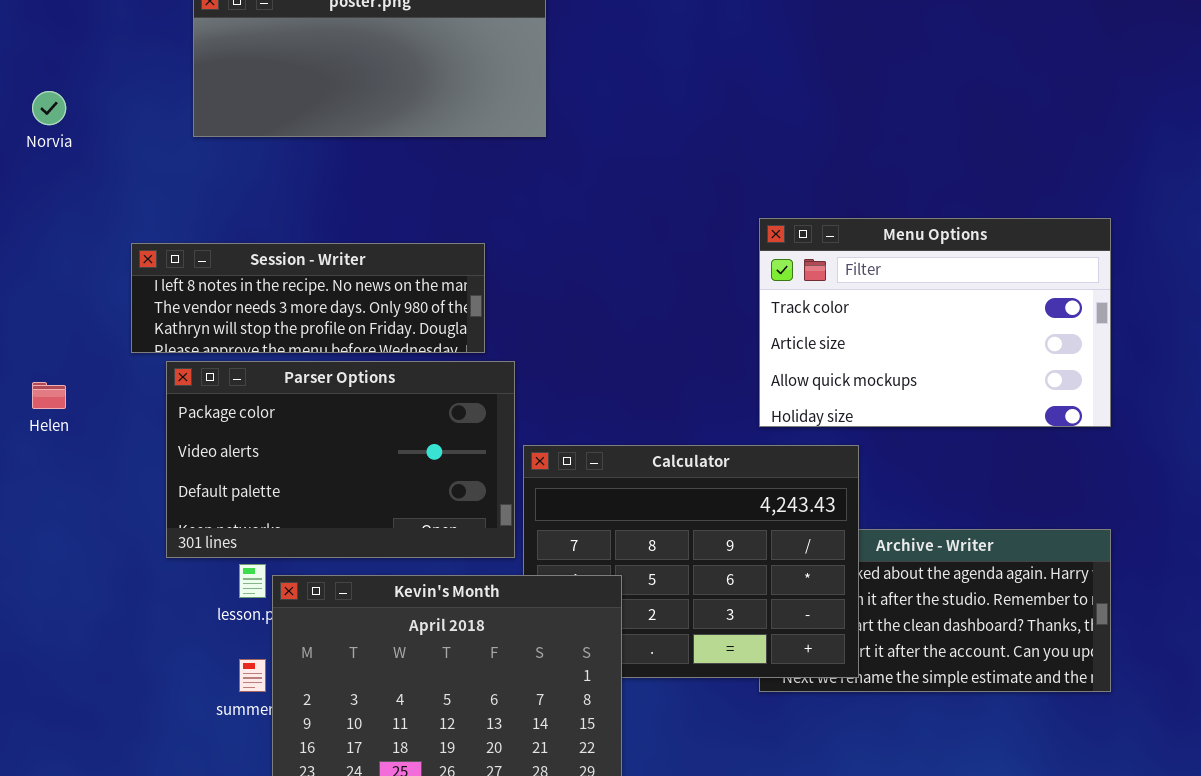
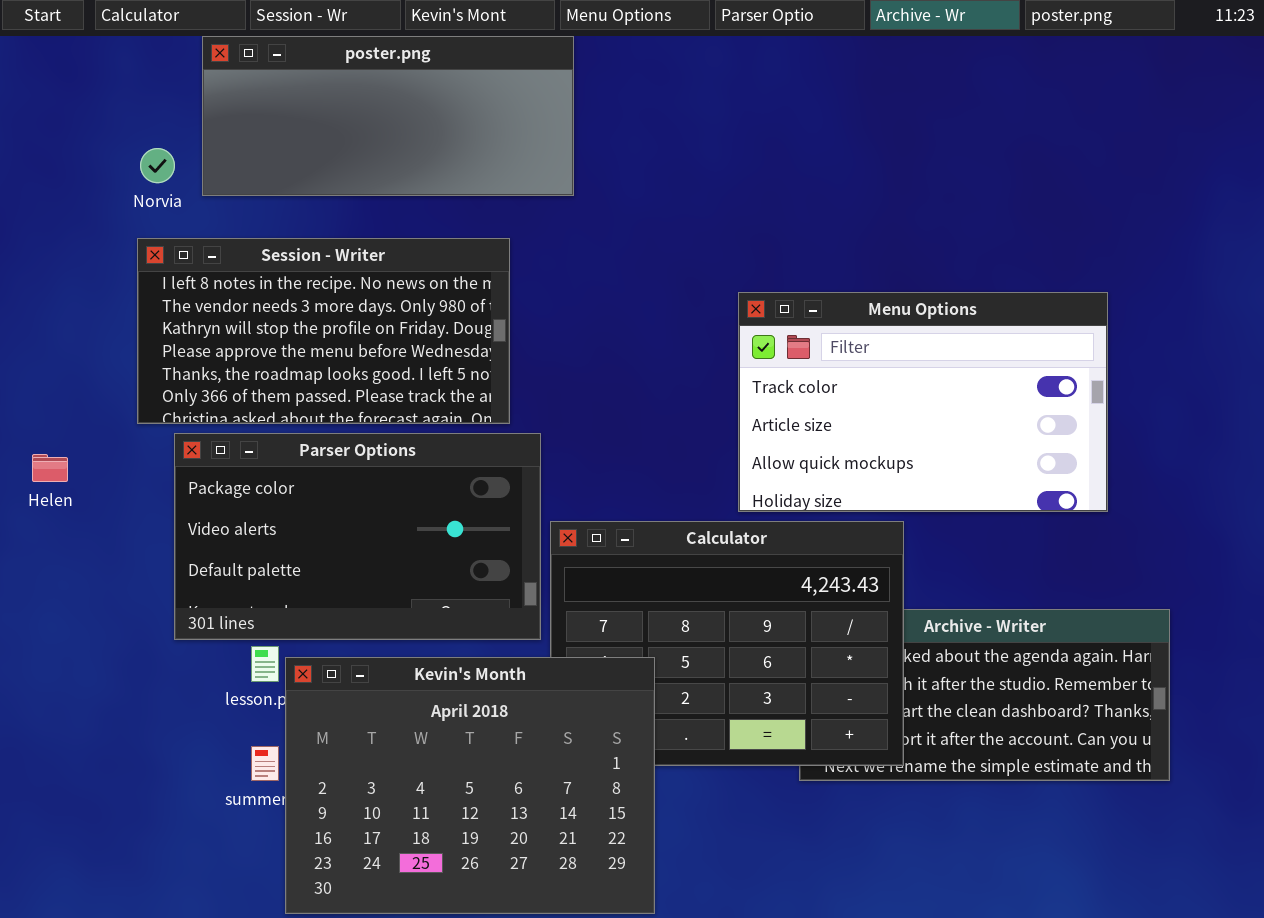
Norvia: [32,91,66,125] -> [140,148,175,183], moved
Menu Options: [759,218,1111,427] -> [738,292,1108,512], moved
Session - Writer: [131,243,485,353] -> [137,238,510,424], resized

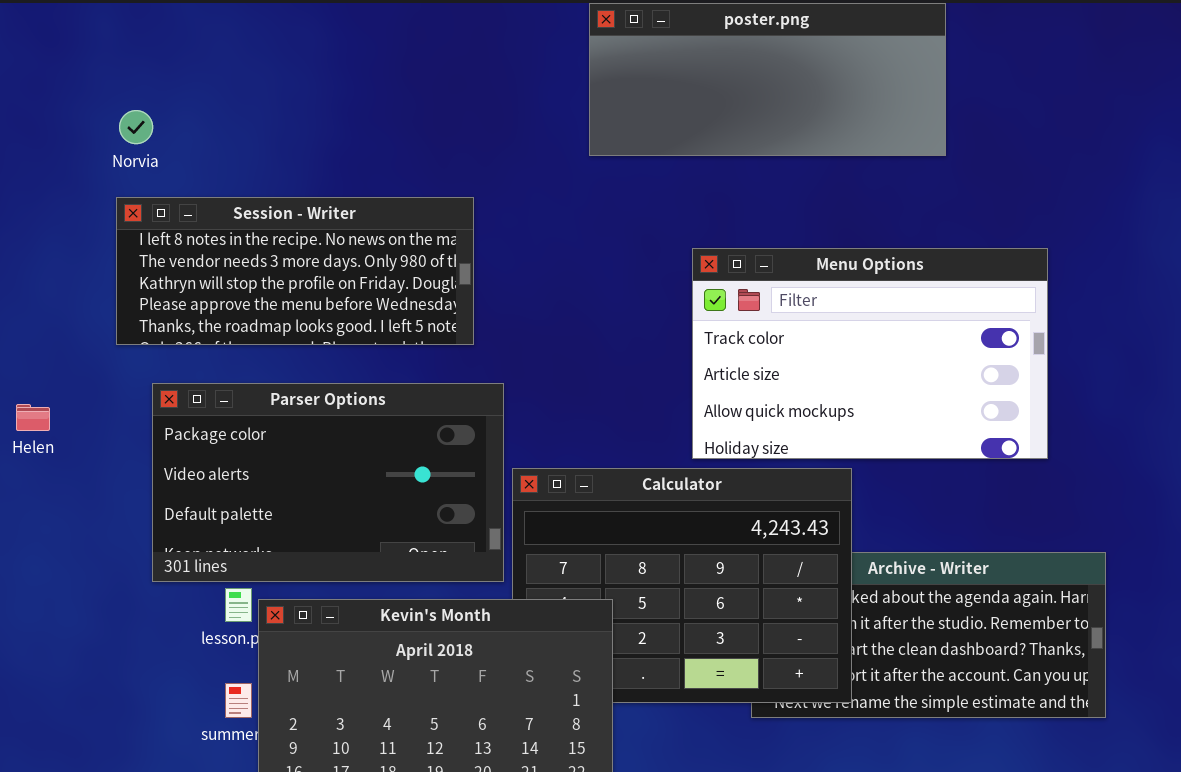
poster.png: [202,36,574,196] -> [589,3,946,156], moved
Session - Writer: [137,238,510,424] -> [116,197,474,345], resized

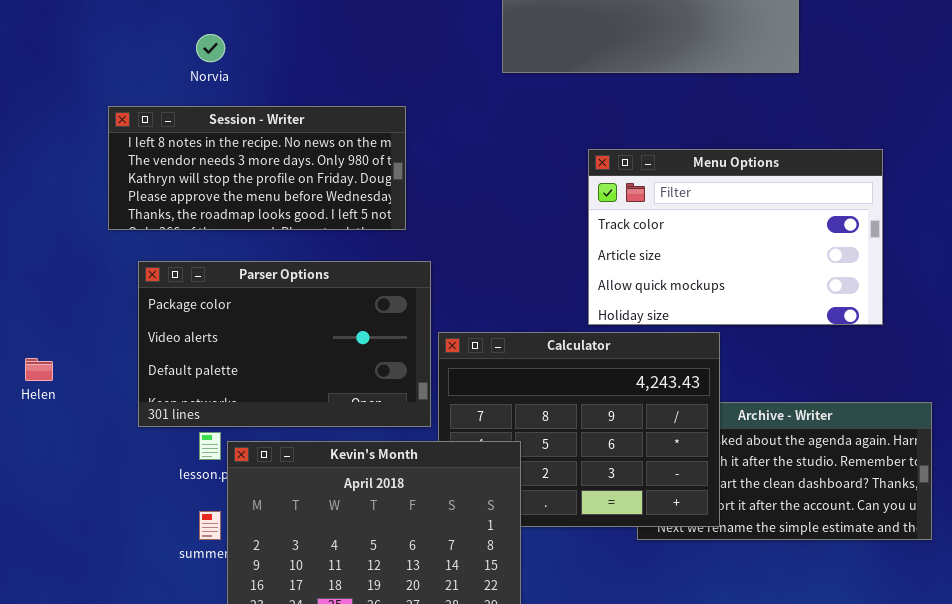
Norvia: [119,110,153,144] -> [196,34,225,62], moved
Helen: [16,404,50,431] -> [25,358,53,381], moved

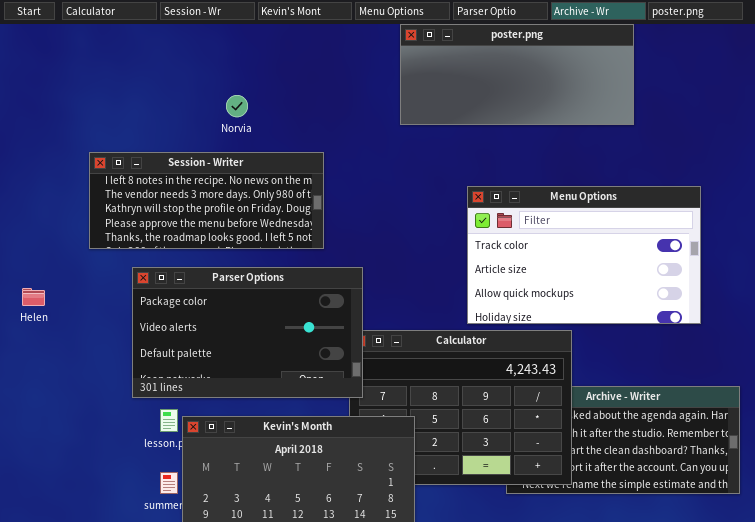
Norvia: [196,34,225,62] -> [226,95,248,117], moved
Parser Options: [138,261,431,427] -> [132,267,363,398], moved
Helen: [25,358,53,381] -> [22,288,45,306], moved

